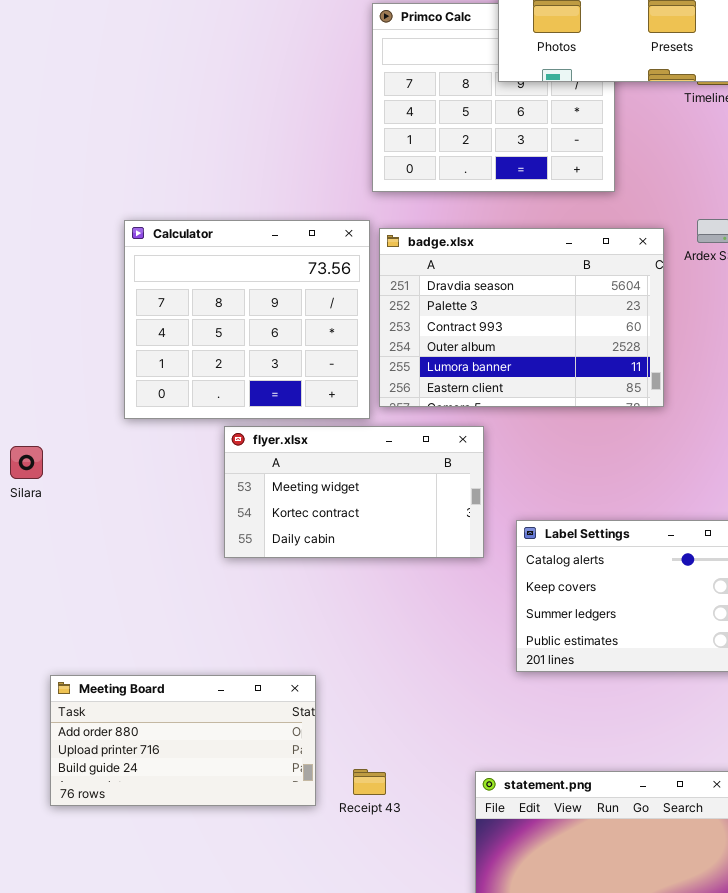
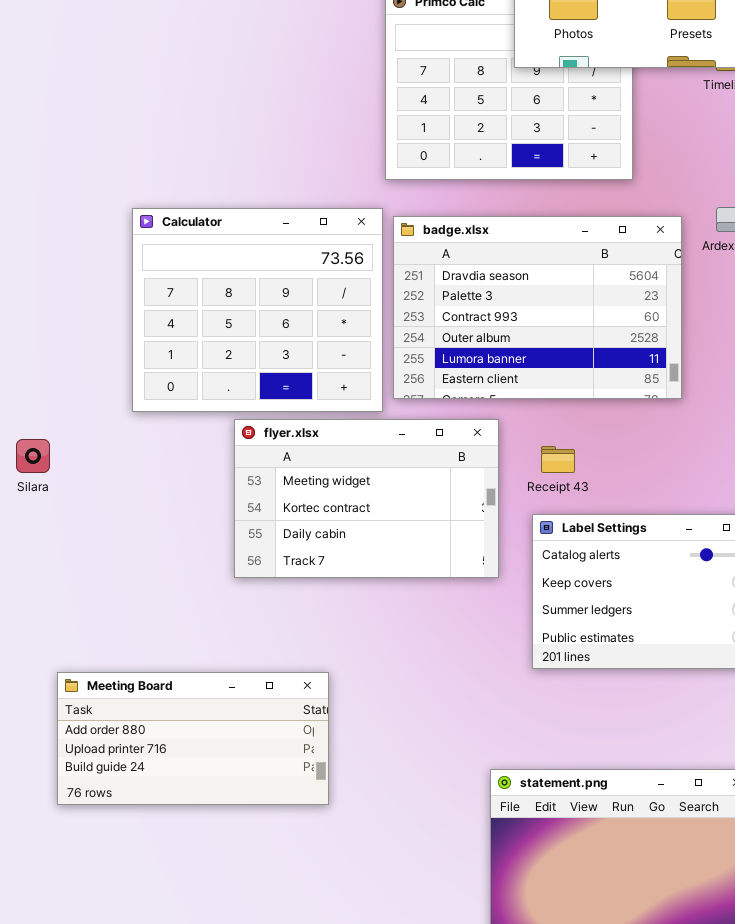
flyer.xlsx: [224,426,484,558] -> [234,419,499,578], resized
Receipt 43: [353,769,386,795] -> [541,446,575,473], moved

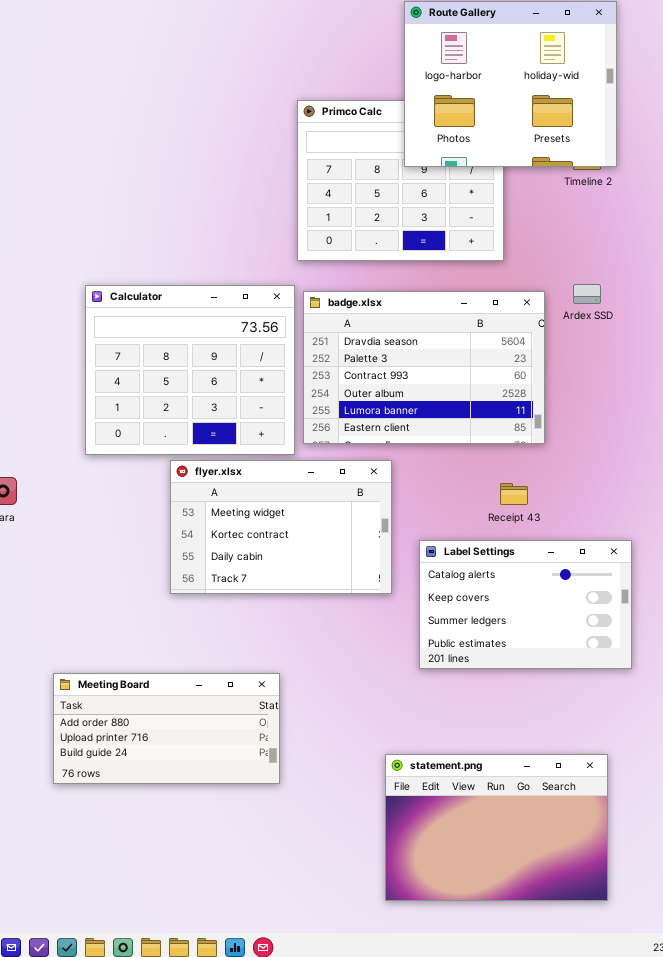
Receipt 43: [541,446,575,473] -> [500,483,528,505], moved
Meeting Board: [57,672,329,805] -> [53,673,280,784], moved

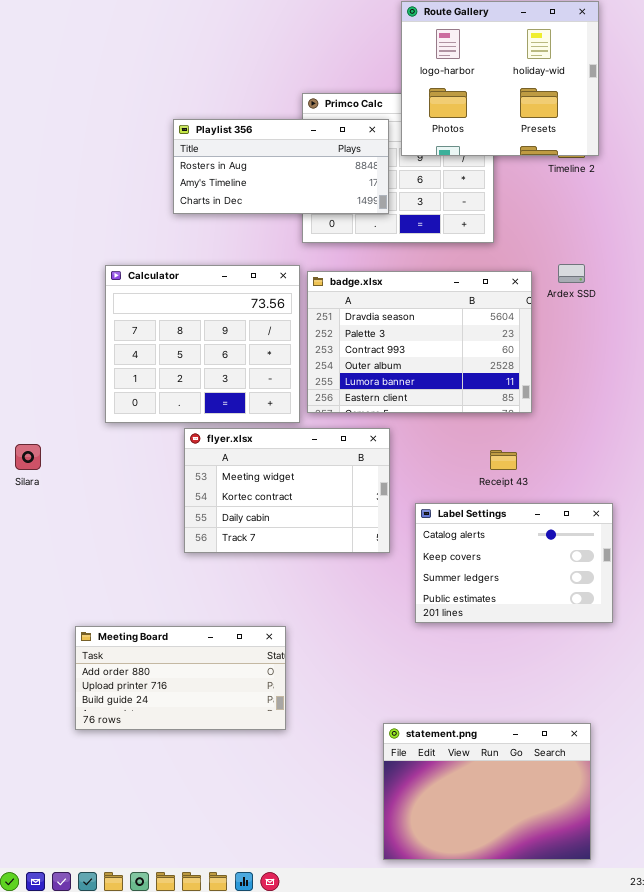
Playlist 356: none -> [173,119,389,214], opened
statement.png: [385,754,608,901] -> [383,723,591,860], moved

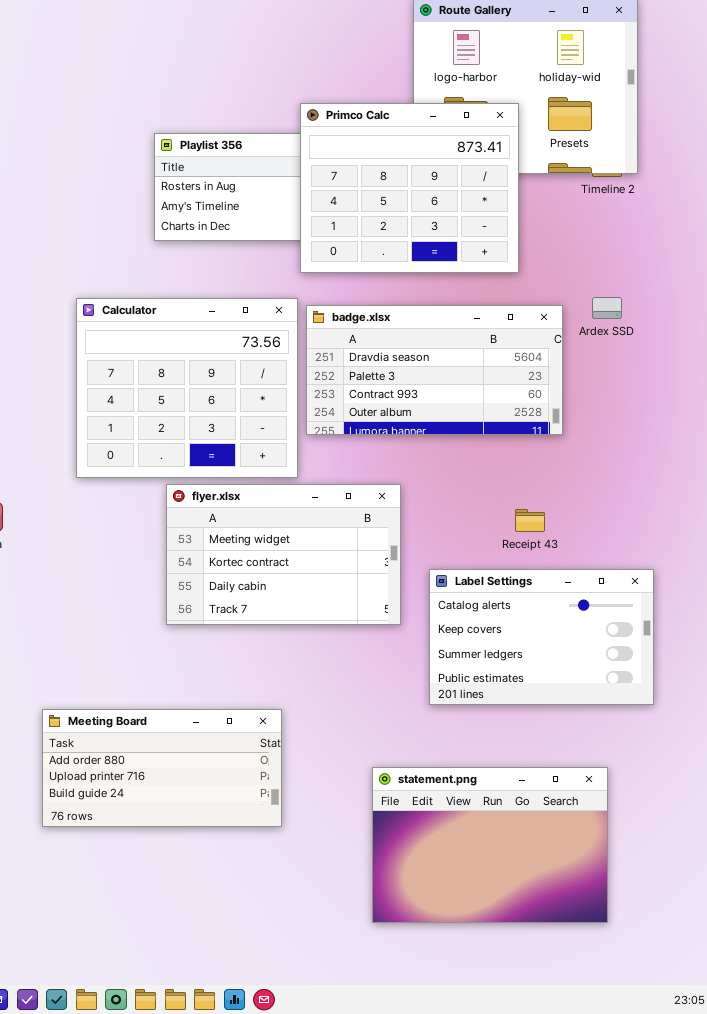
Primco Calc: [302,93,494,243] -> [300,103,519,273], raised
badge.xlsx: [307,271,532,413] -> [306,305,563,435], resized
statement.png: [383,723,591,860] -> [372,767,608,923], moved

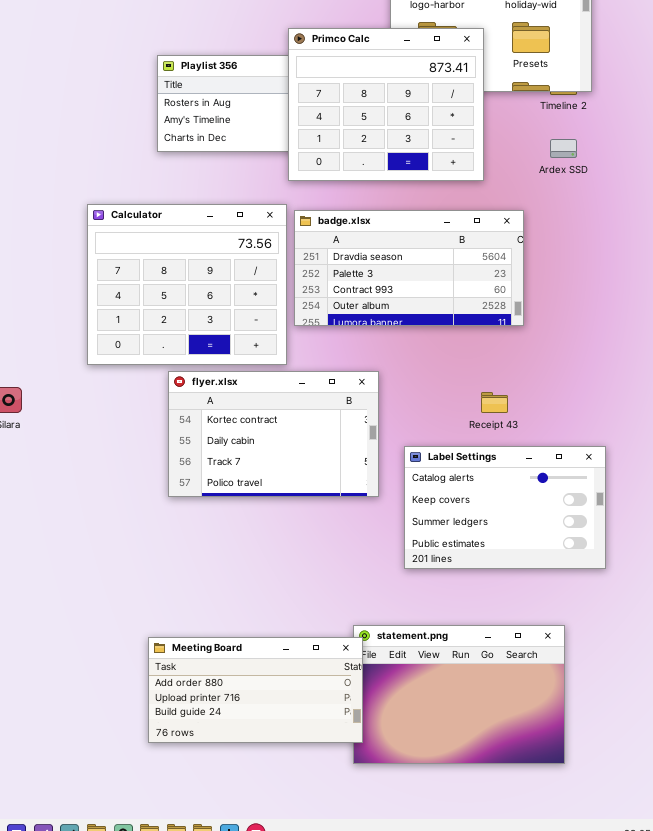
Ardex SSD: [592,297,622,319] -> [550,139,577,158], moved
flyer.xlsx: [166,484,401,625] -> [168,371,379,497], scrolled down 1 row
Meeting Board: [42,709,282,827] -> [148,637,363,743], moved

